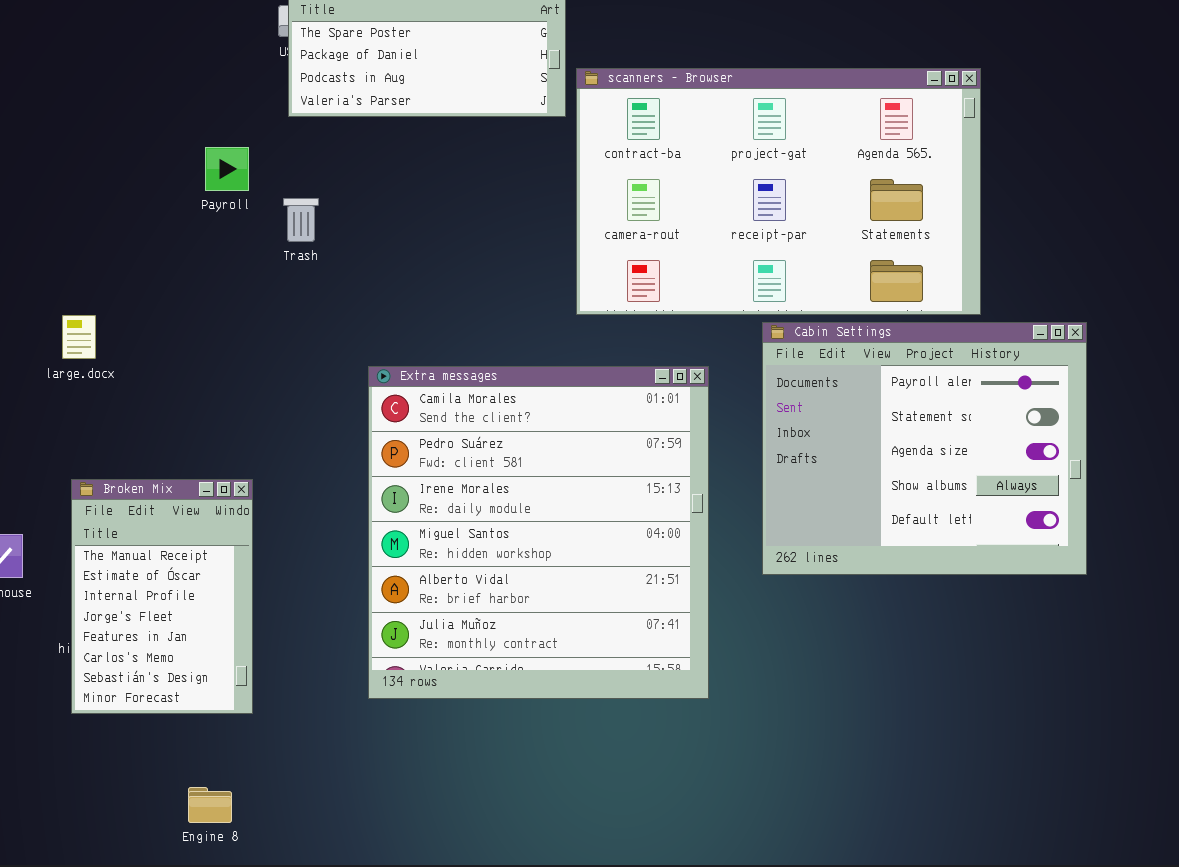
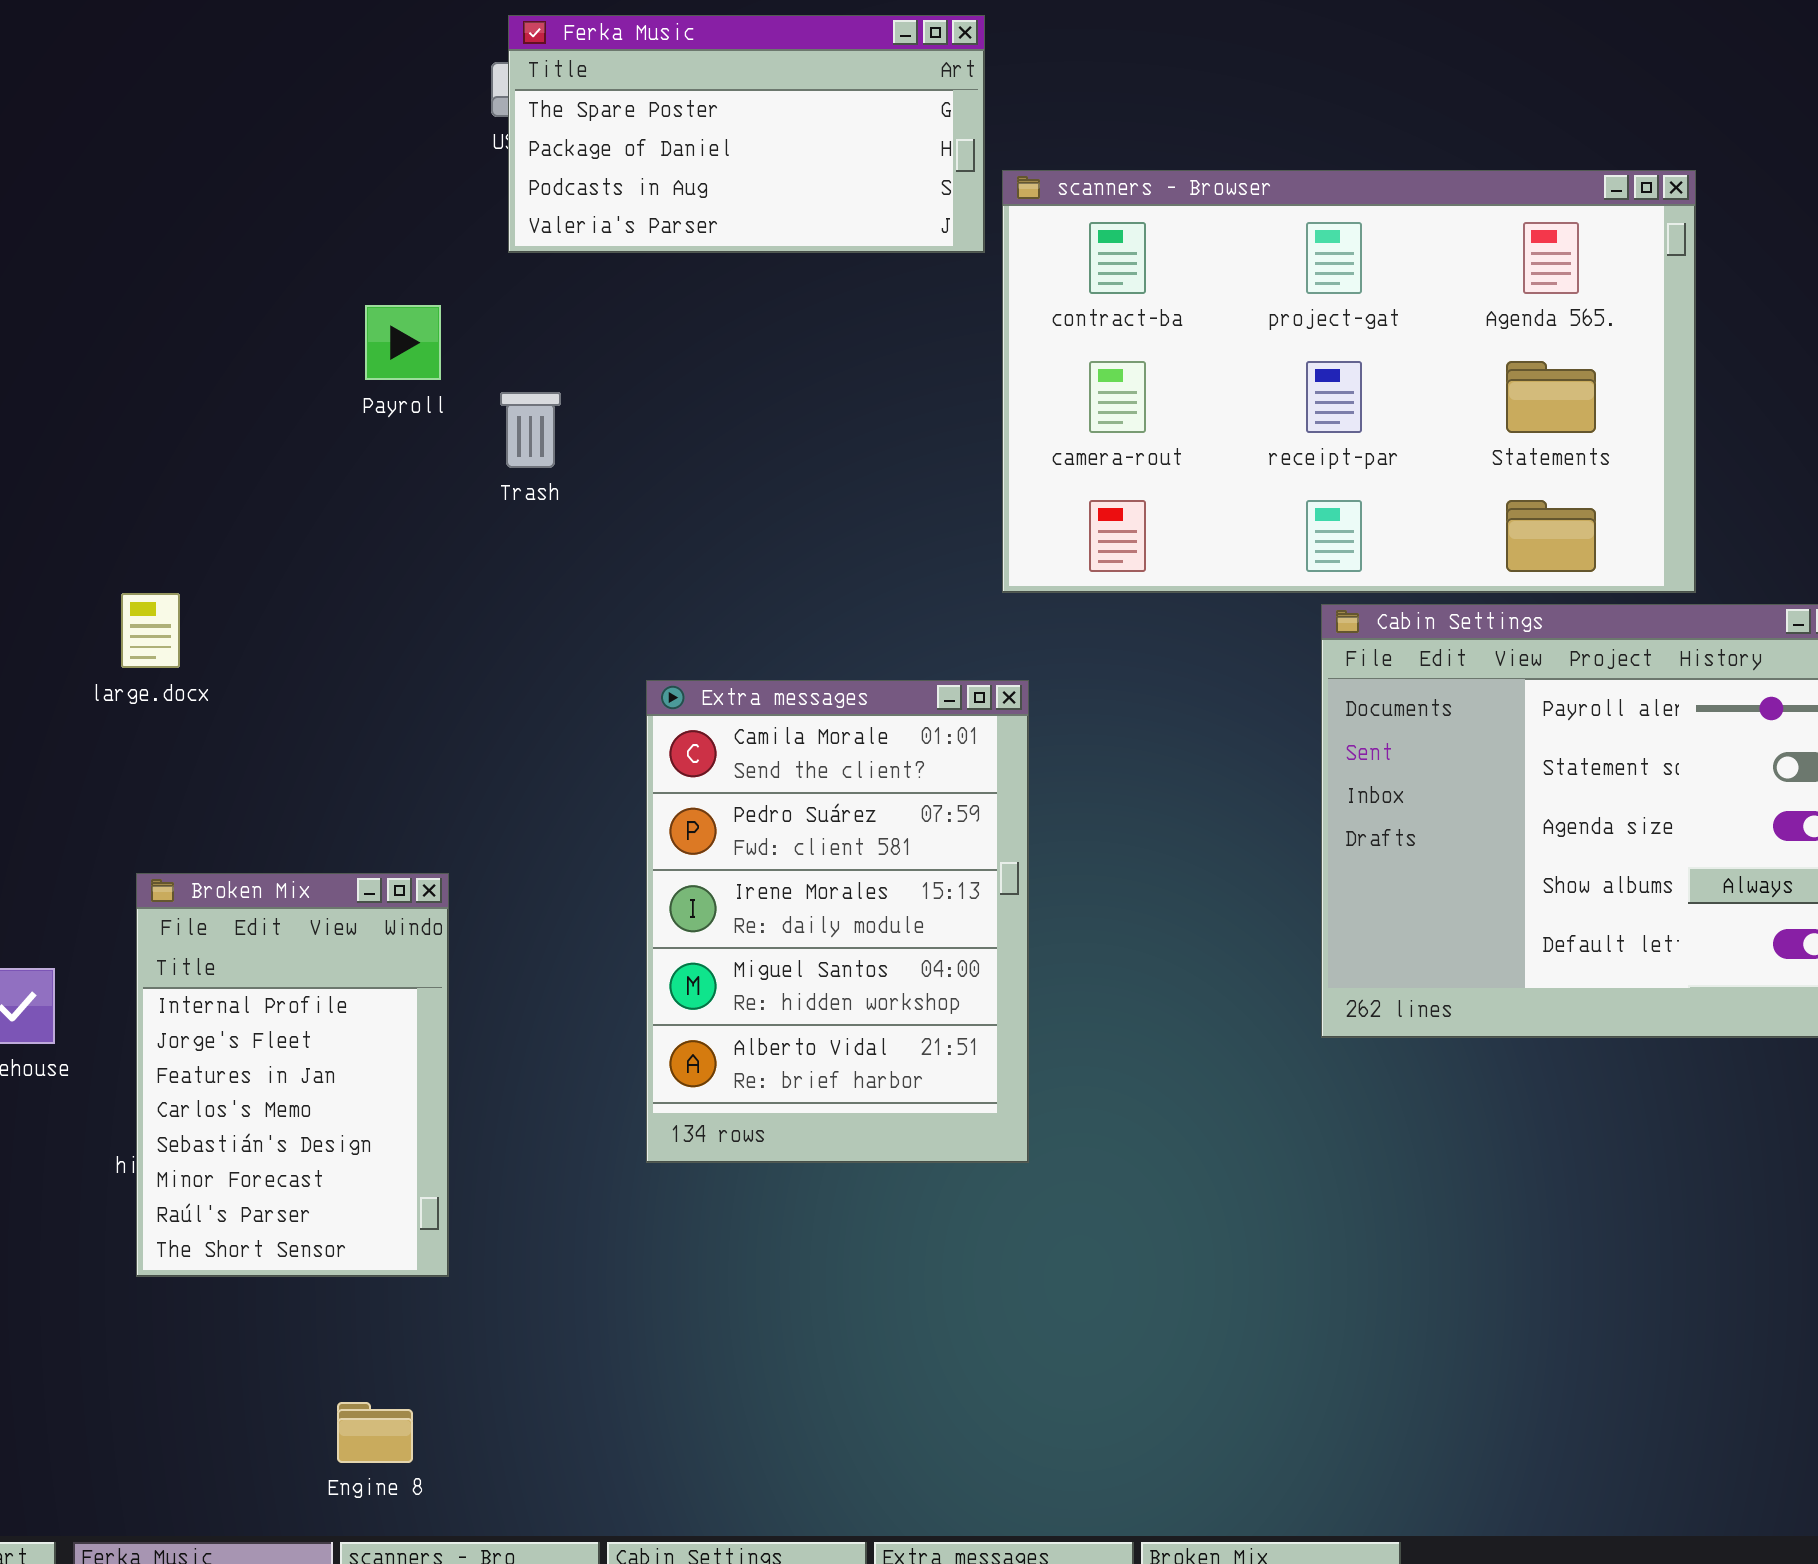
Extra messages: [368,366,709,699] -> [646,680,1029,1163], resized
Broken Mix: [71,479,253,714] -> [136,873,449,1277], scrolled down 2 rows

